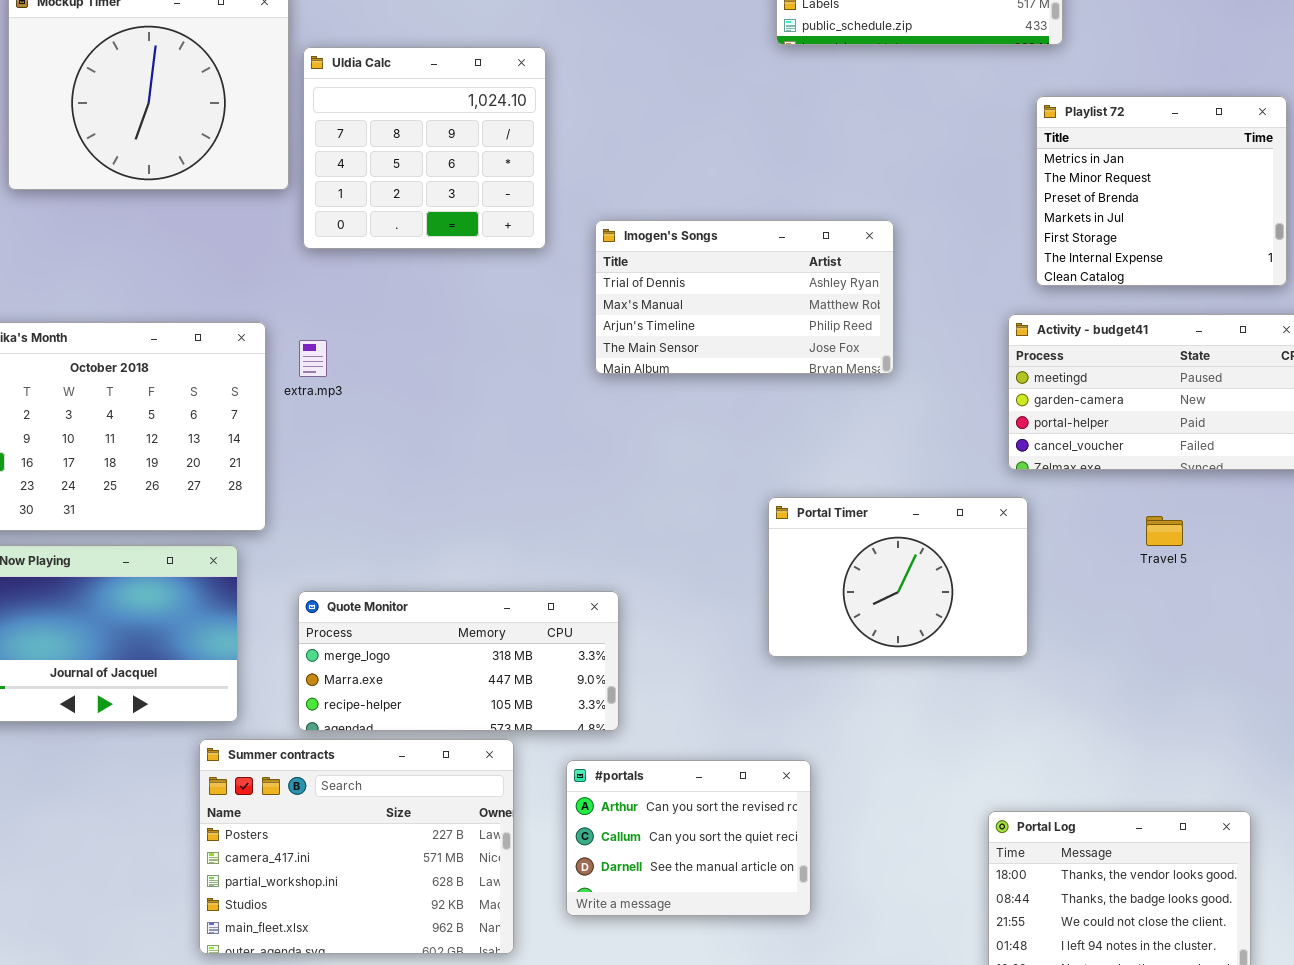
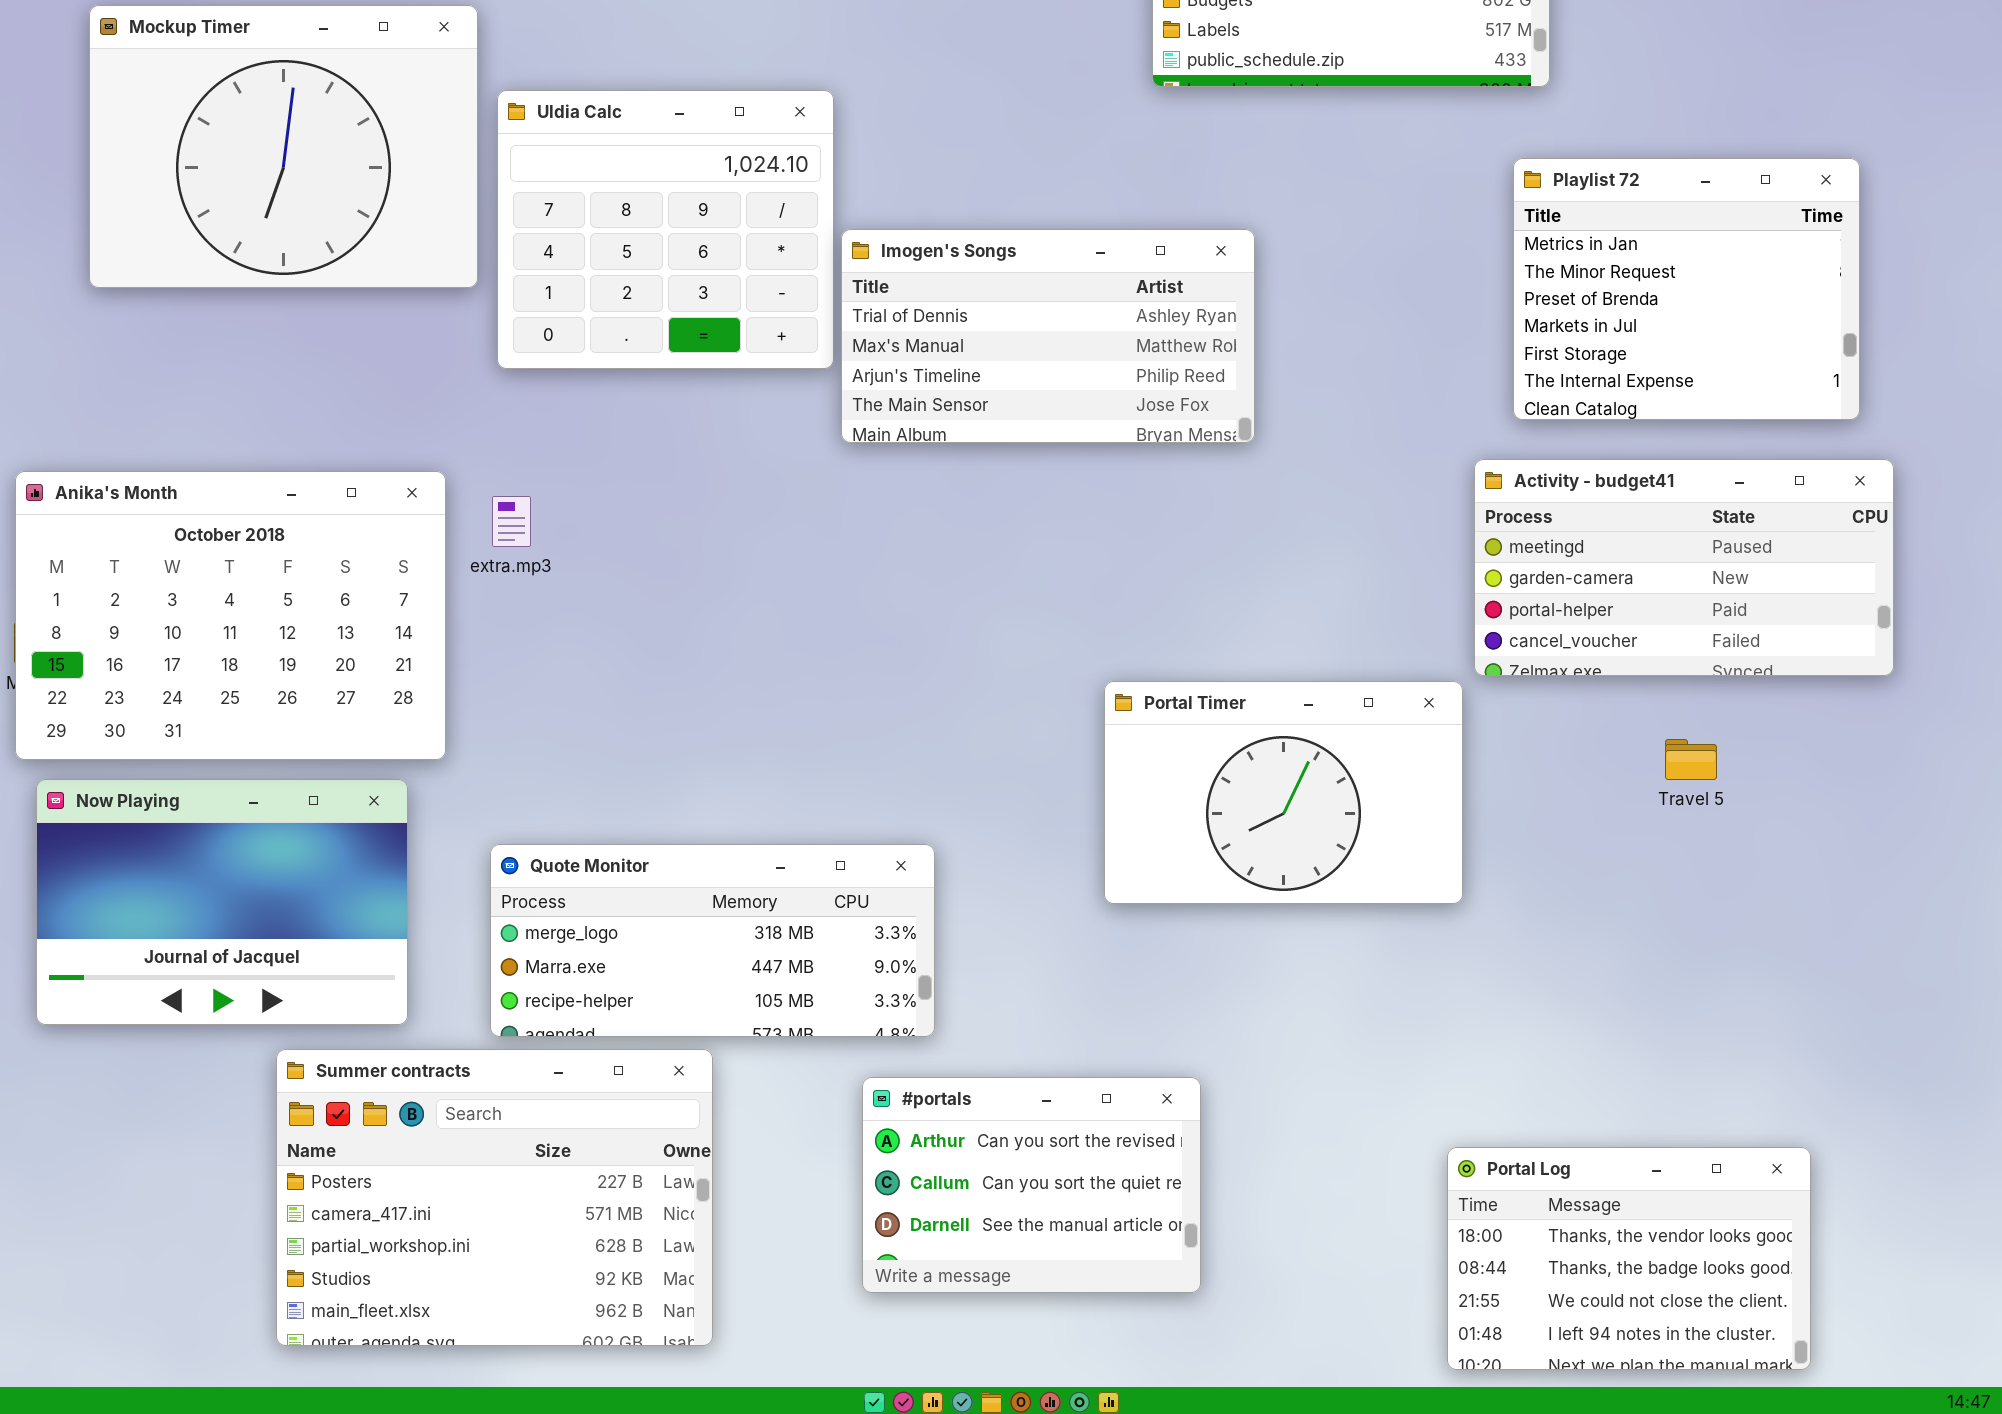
Imogen's Songs: [595,220,894,374] -> [841,229,1255,443], moved
Portal Timer: [768,497,1028,657] -> [1104,681,1463,904], moved
Summer contracts: [199,739,514,954] -> [276,1049,713,1346], moved

